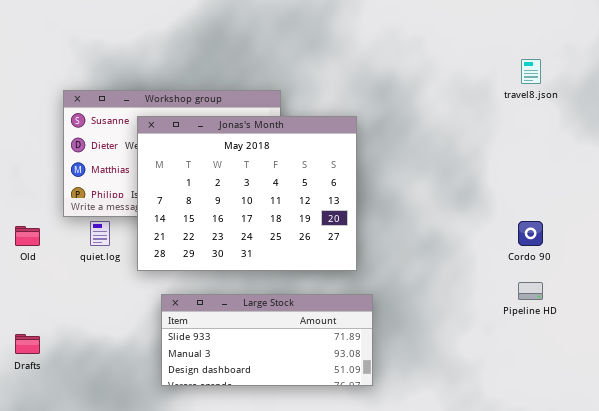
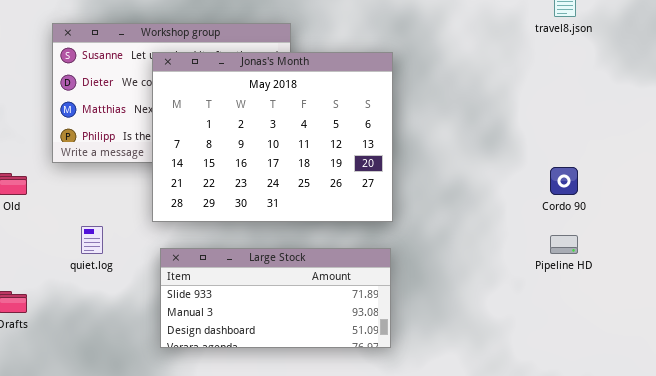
Jonas's Month: [137,116,357,271] -> [152,52,393,222], moved
quiet.log: [90,221,110,246] -> [81,226,103,254], moved

